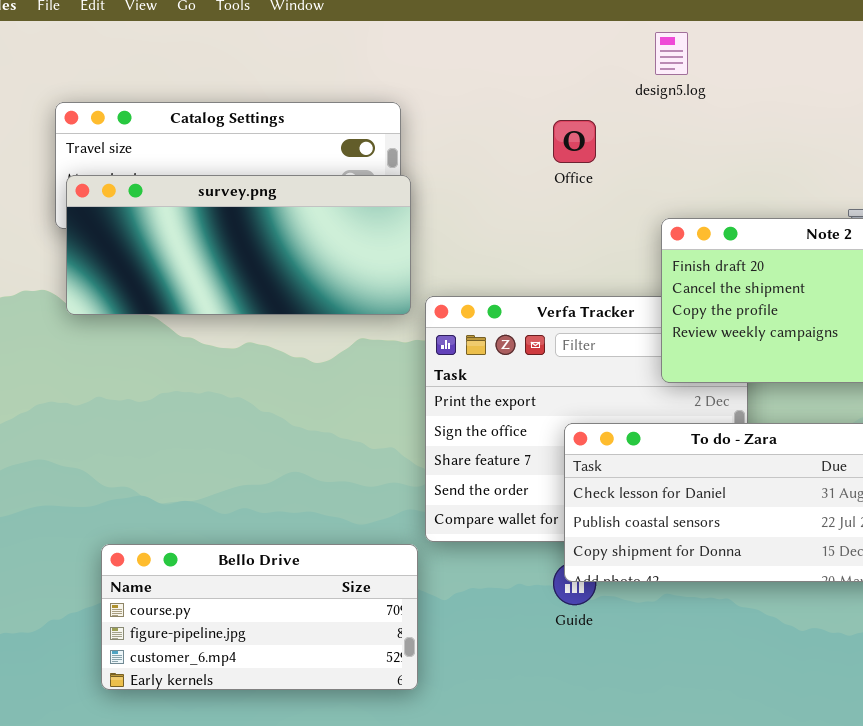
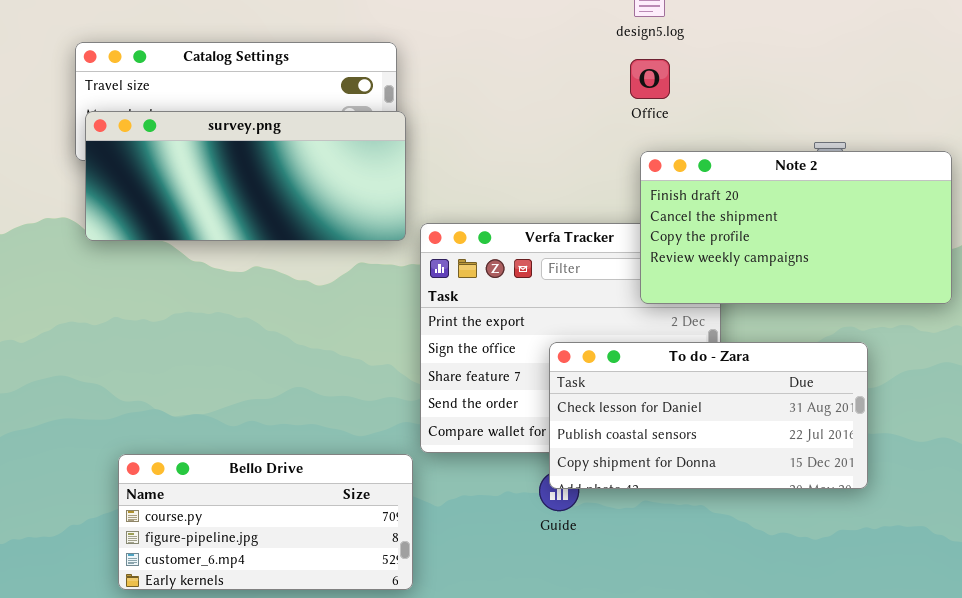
Office: [553,120,596,163] -> [630,59,670,99], moved

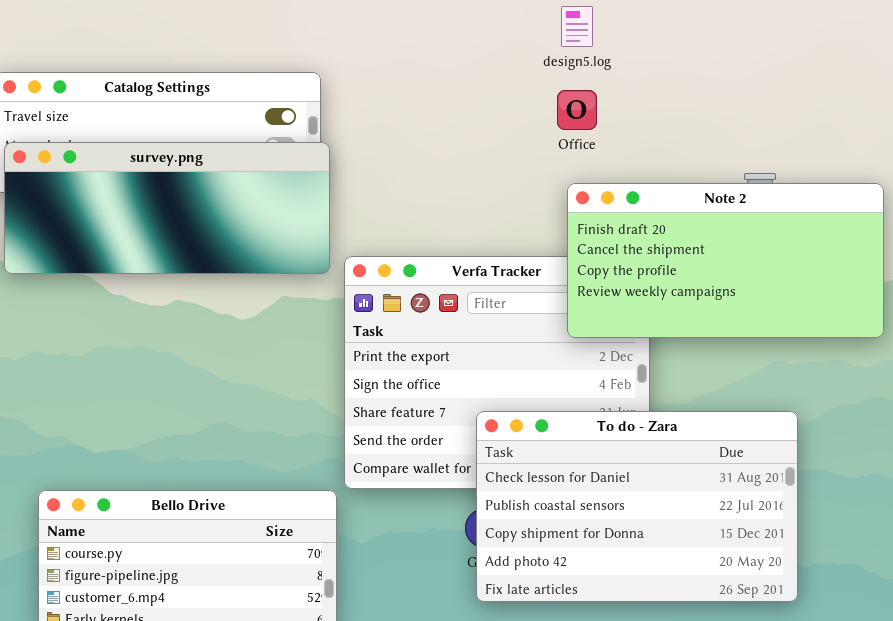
To do - Zara: [549,342,868,489] -> [476,411,798,602], moved, resized

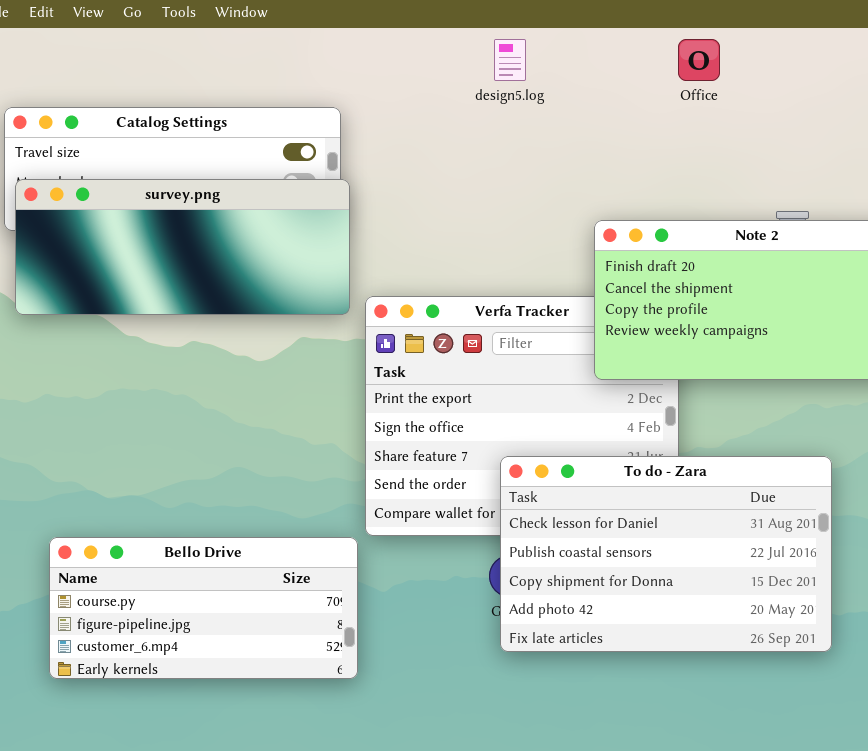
design5.log: [561,6,593,47] -> [494,39,526,81], moved
Office: [557,90,597,130] -> [678,39,720,81], moved

